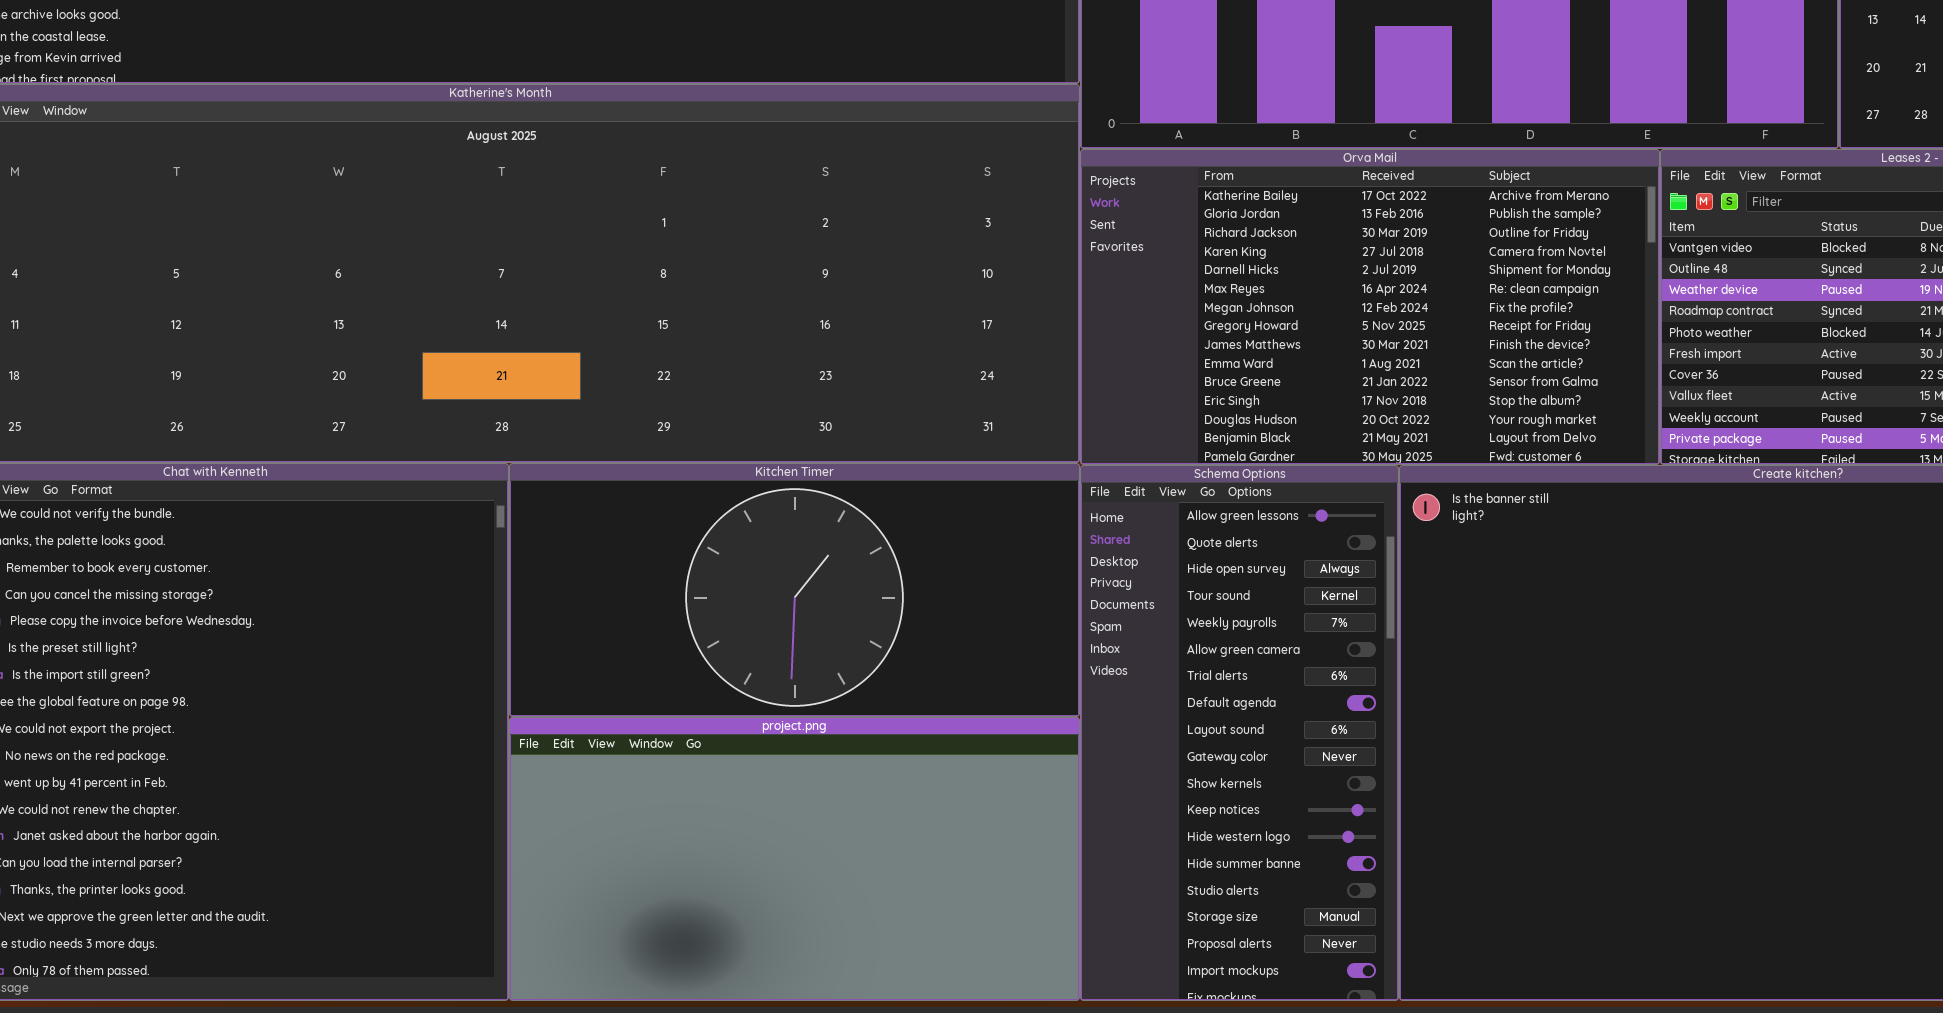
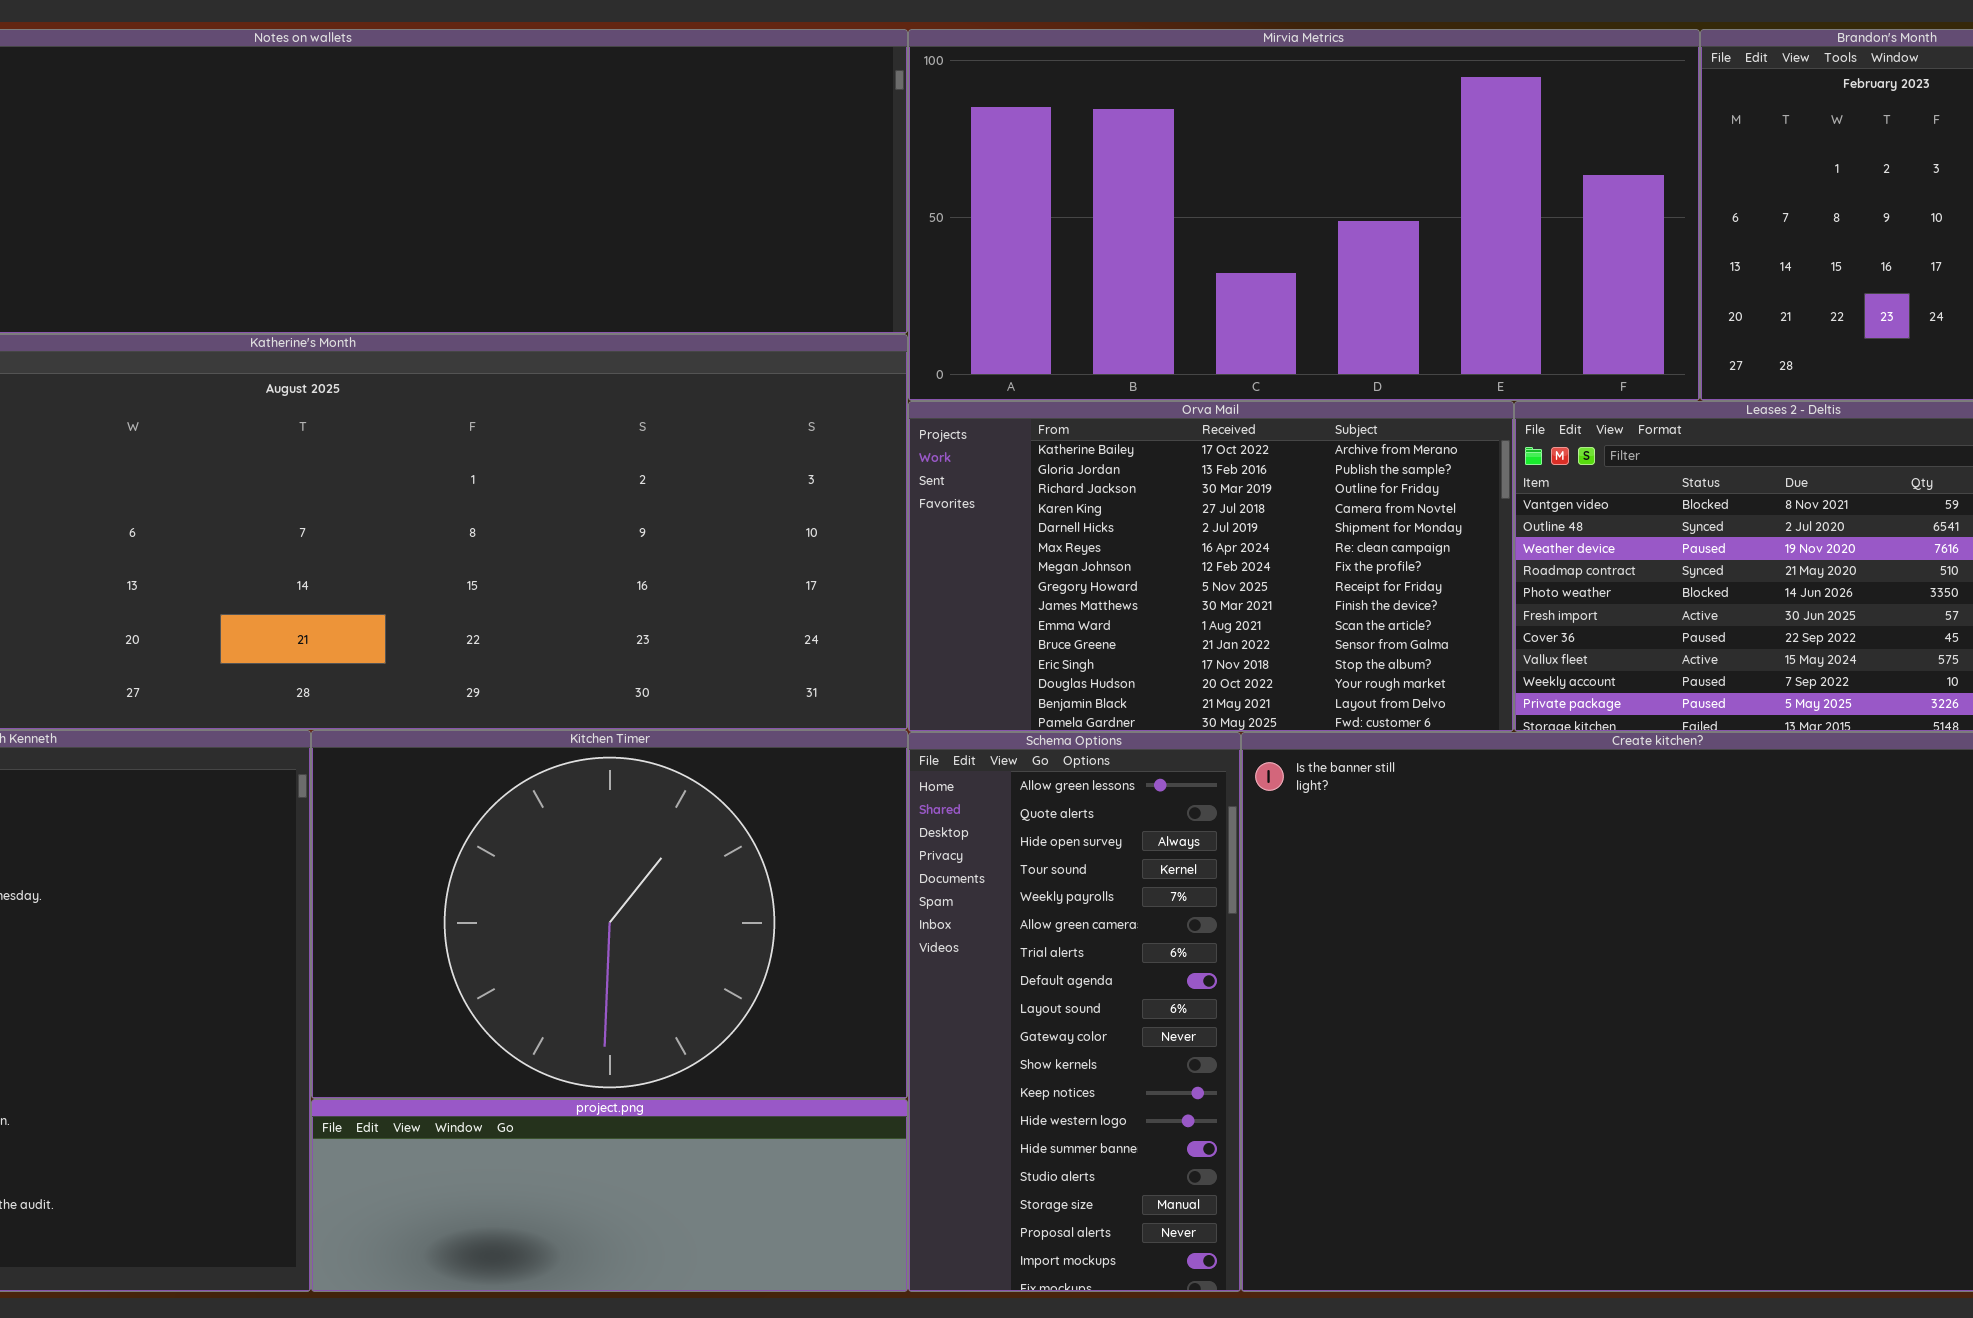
Kitchen Timer: [509,463,1080,717] -> [311,730,908,1099], resized
project.png: [509,717,1080,1001] -> [311,1099,908,1292], resized

